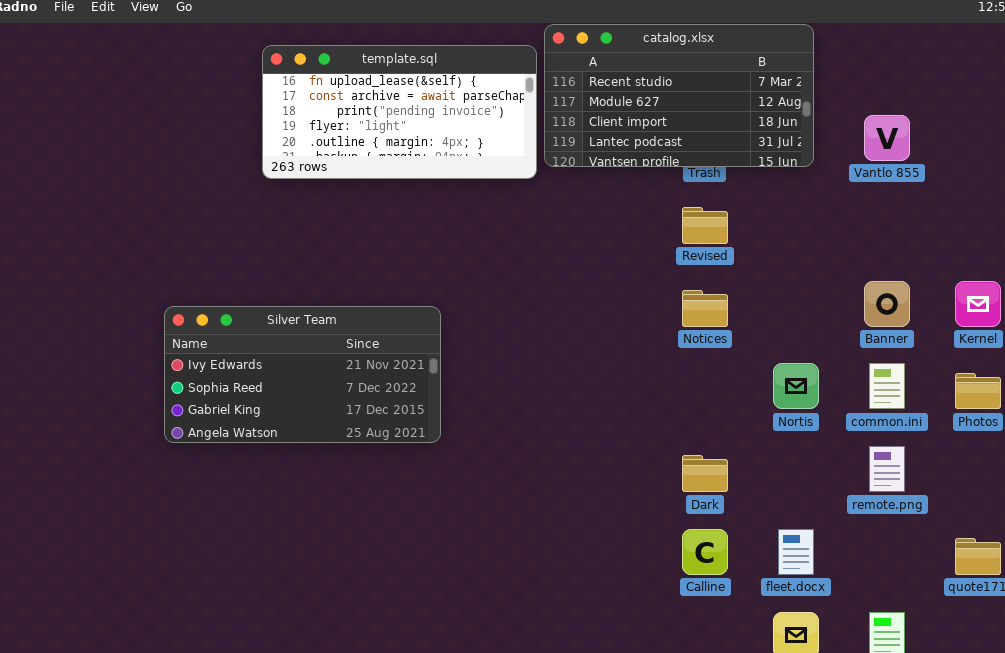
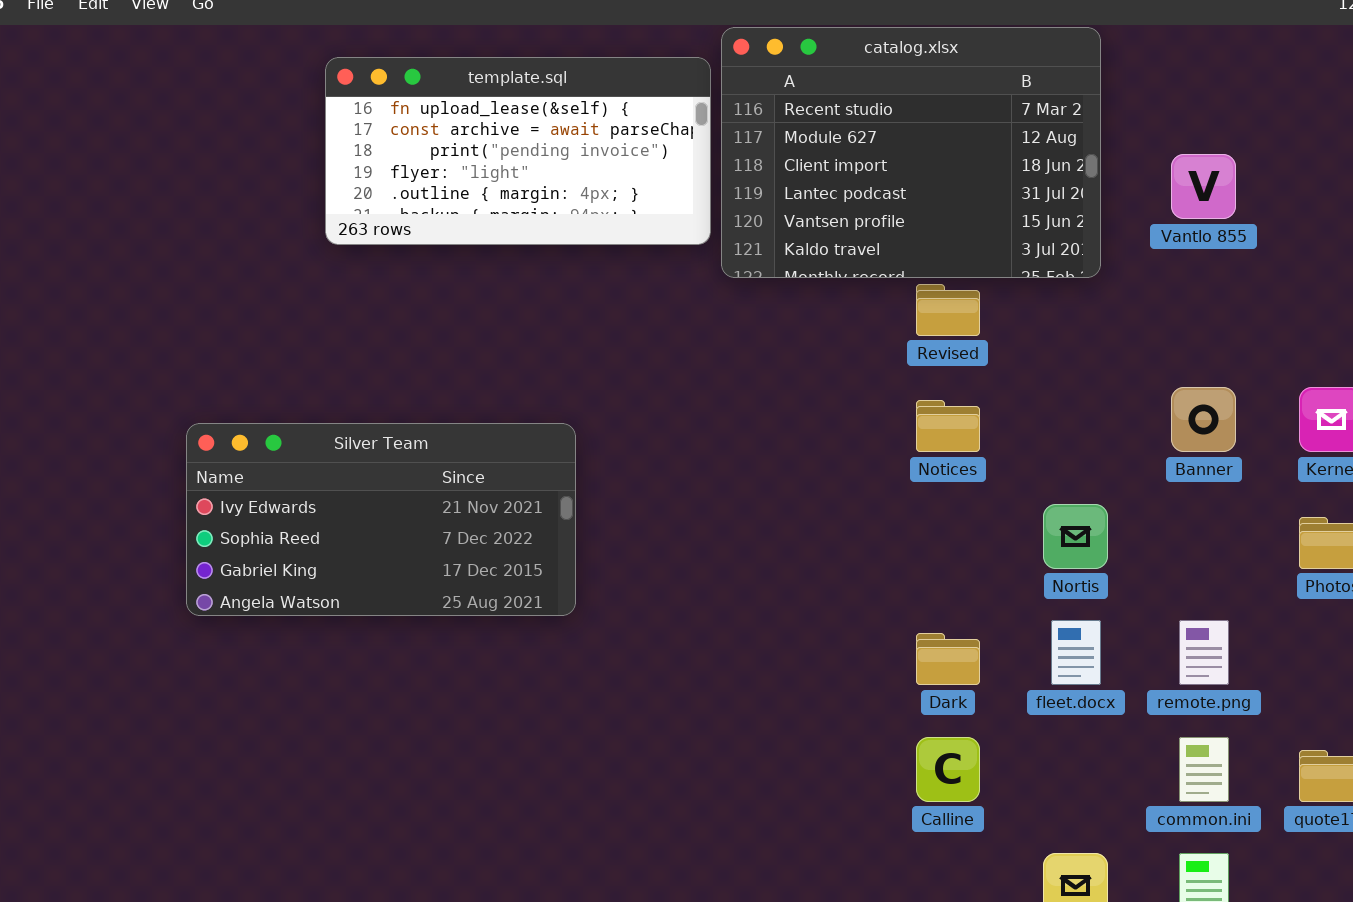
catalog.xlsx: [544,24,814,167] -> [721,27,1101,278], resized
common.ini: [869,363,905,409] -> [1179,737,1229,802], moved
fleet.docx: [778,529,814,575] -> [1051,620,1101,685], moved

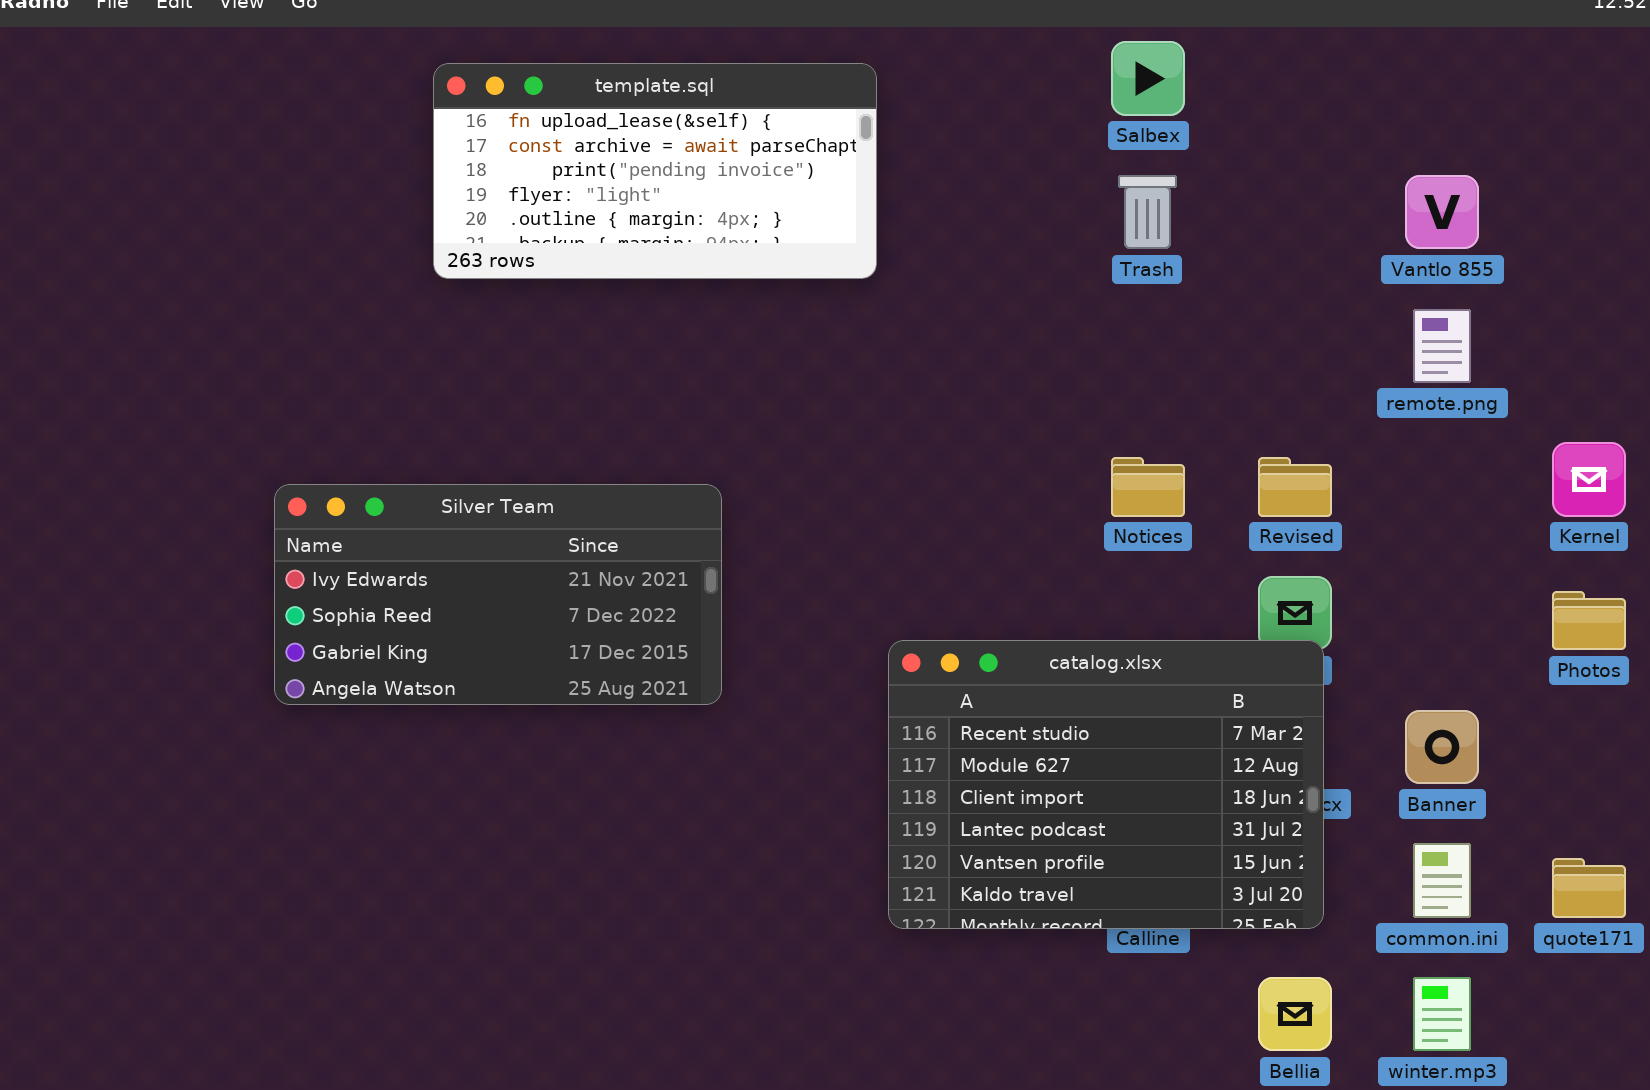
catalog.xlsx: [721,27,1101,278] -> [888,640,1324,929], moved
Revised: [916,284,980,336] -> [1258,457,1332,517], moved
Banner: [1171,387,1236,452] -> [1405,710,1479,784], moved
remote.png: [1179,620,1229,685] -> [1413,309,1471,383], moved

